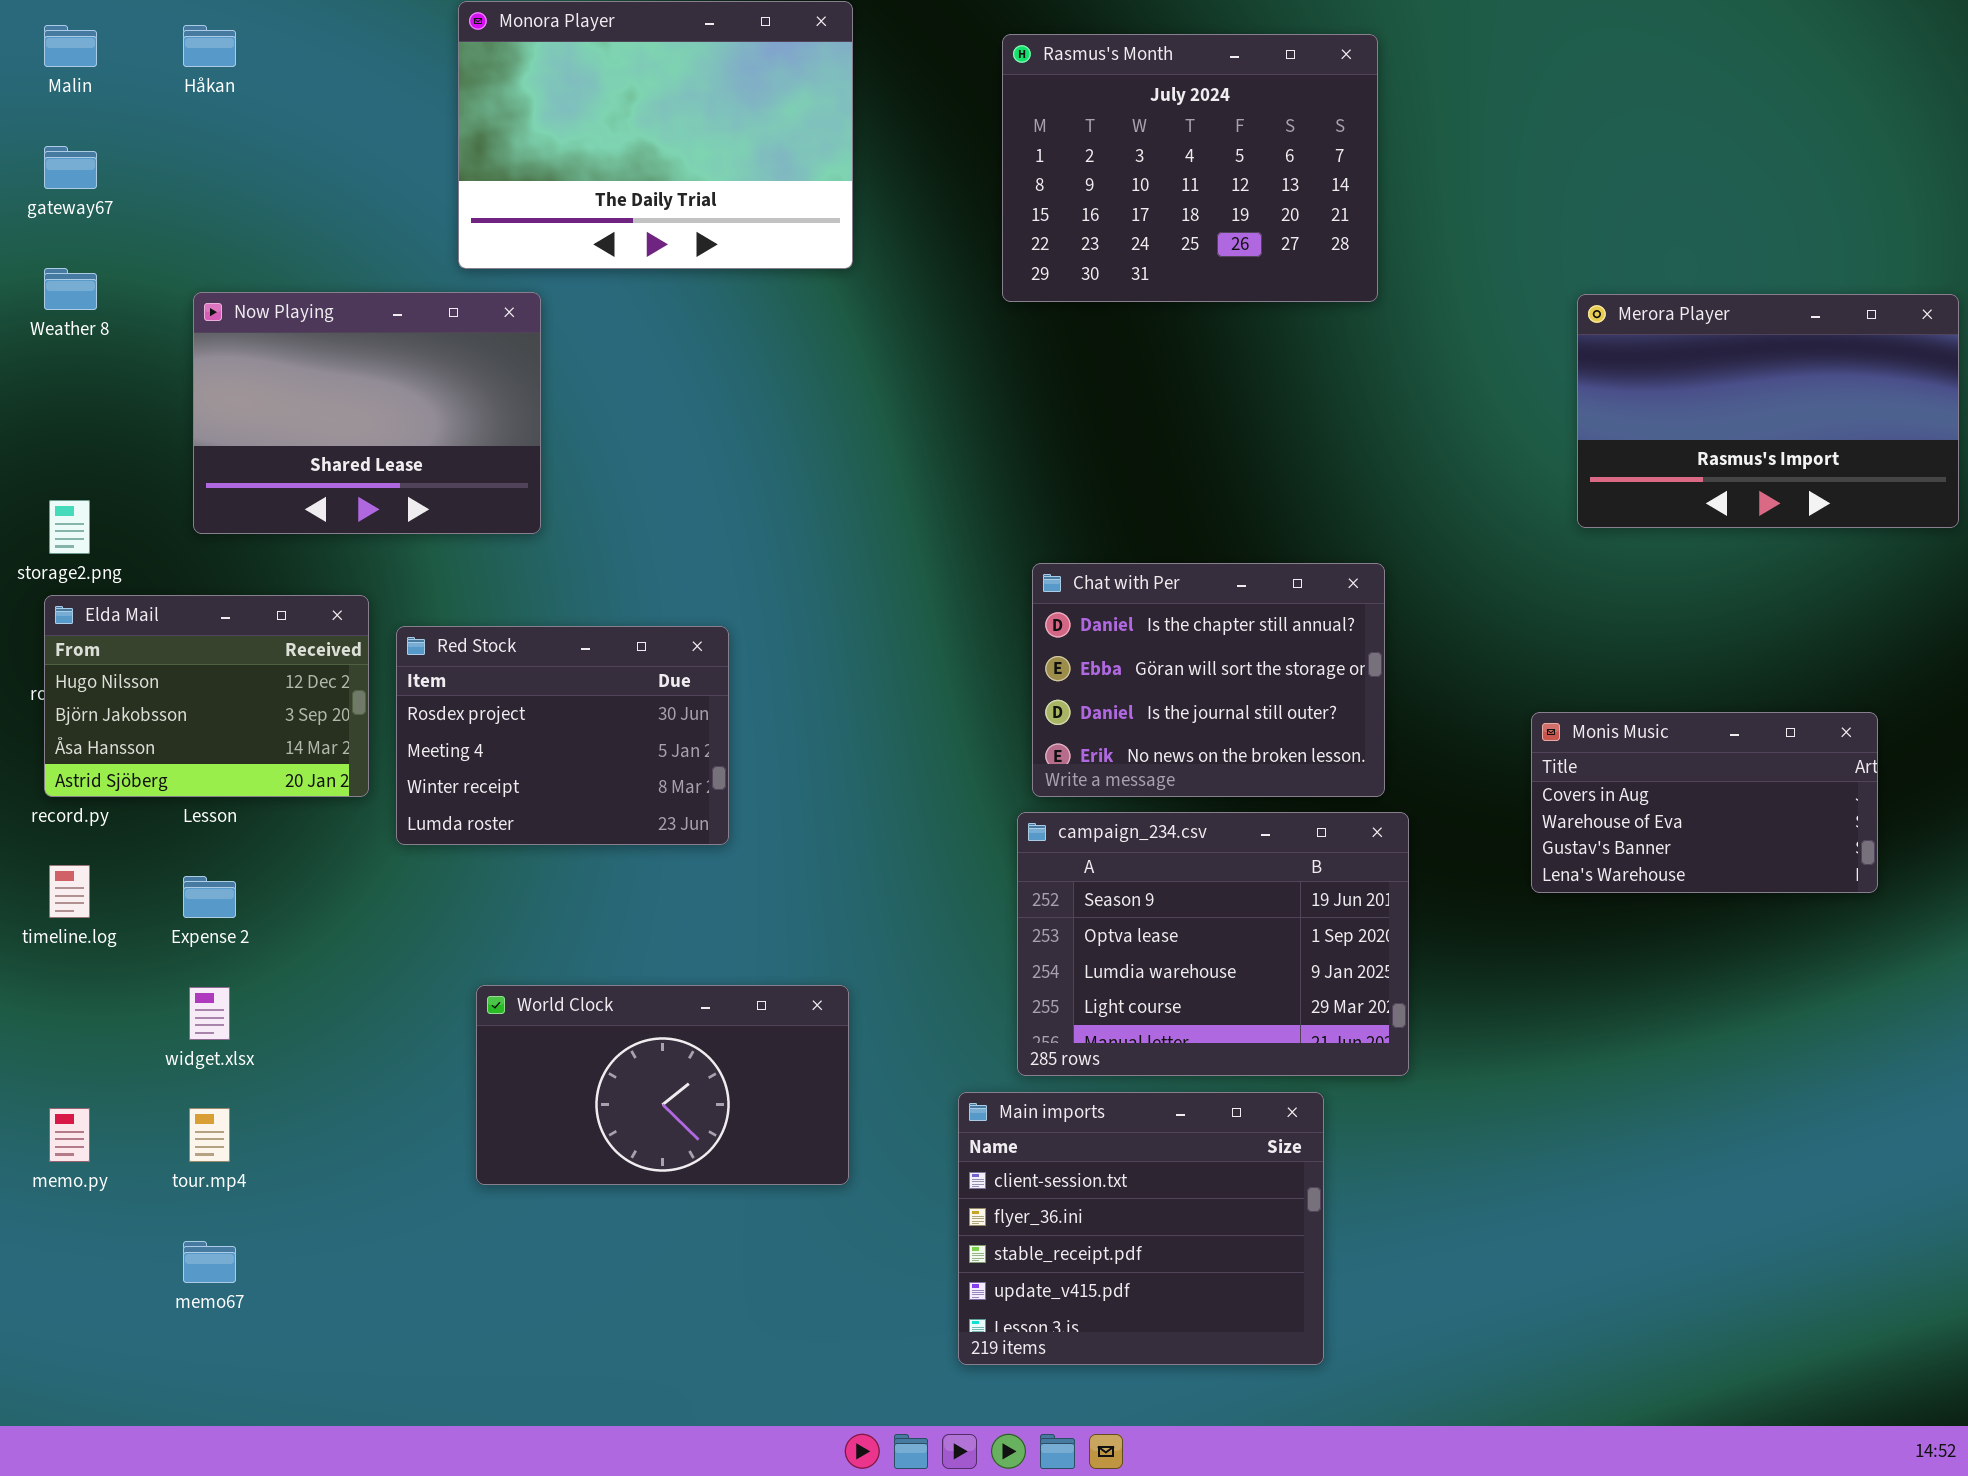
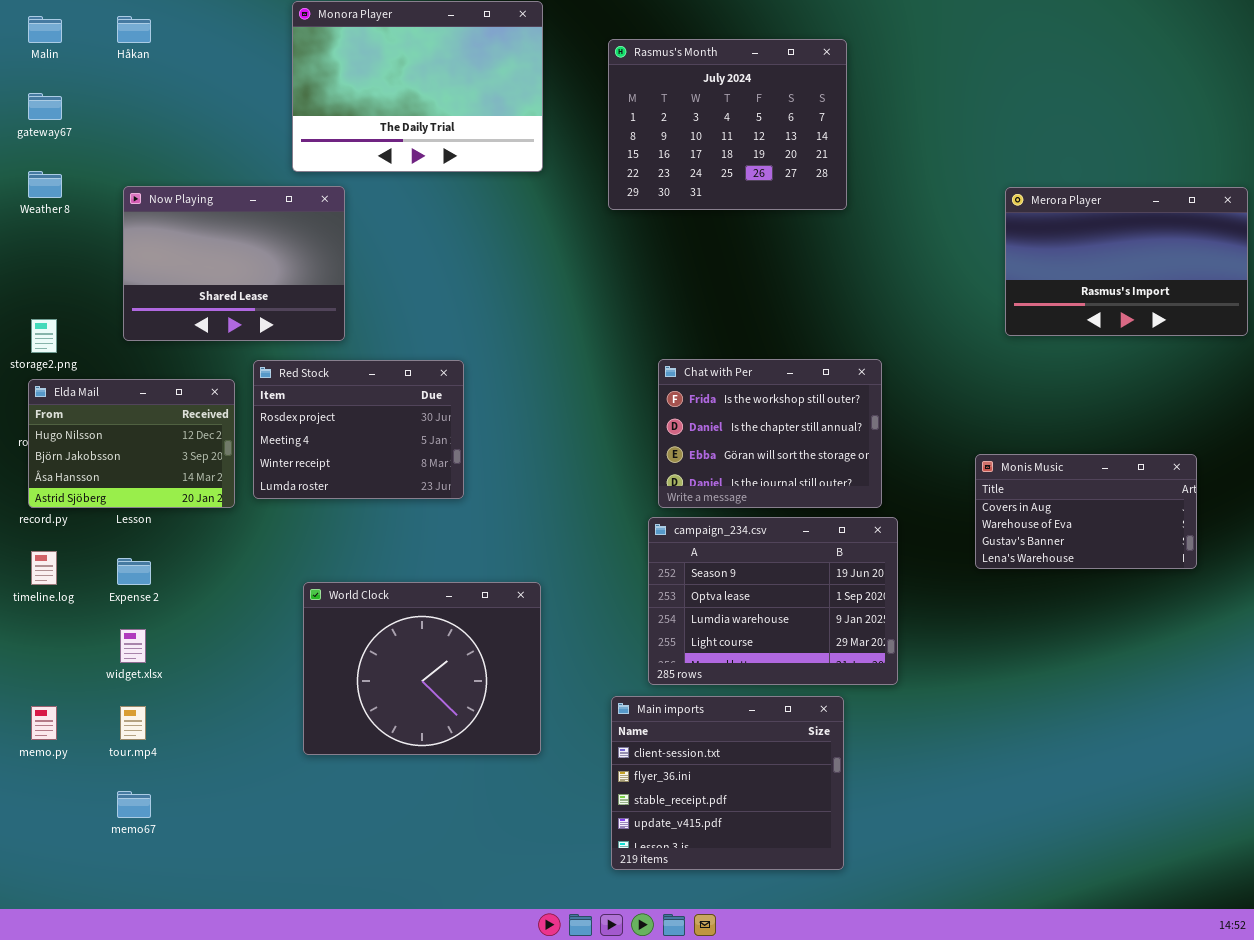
Rasmus's Month: [1002,34,1378,302] -> [608,39,847,210], moved
Chat with Per: [1032,563,1385,797] -> [658,359,882,508], scrolled up 1 row
Red Stock: [396,626,729,845] -> [253,360,464,499], moved
World Clock: [476,985,849,1185] -> [303,582,541,755], resized

